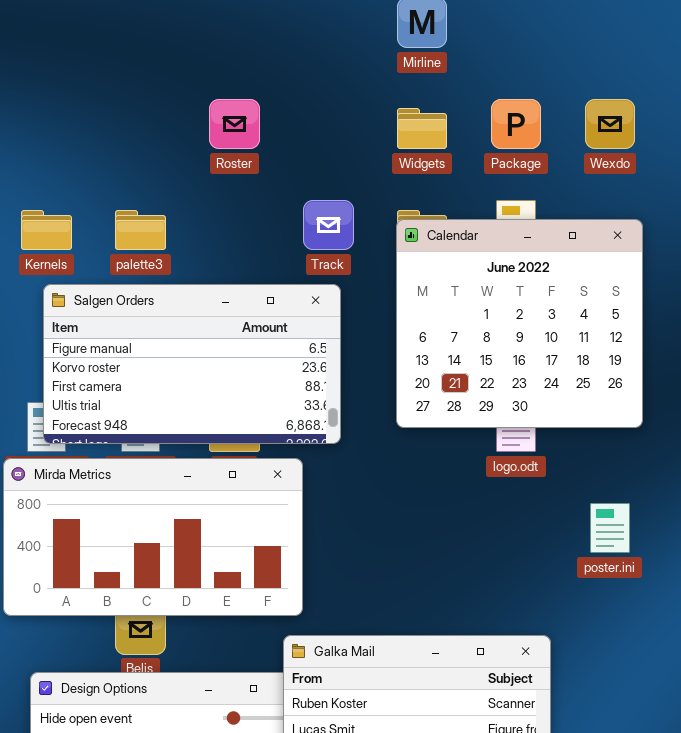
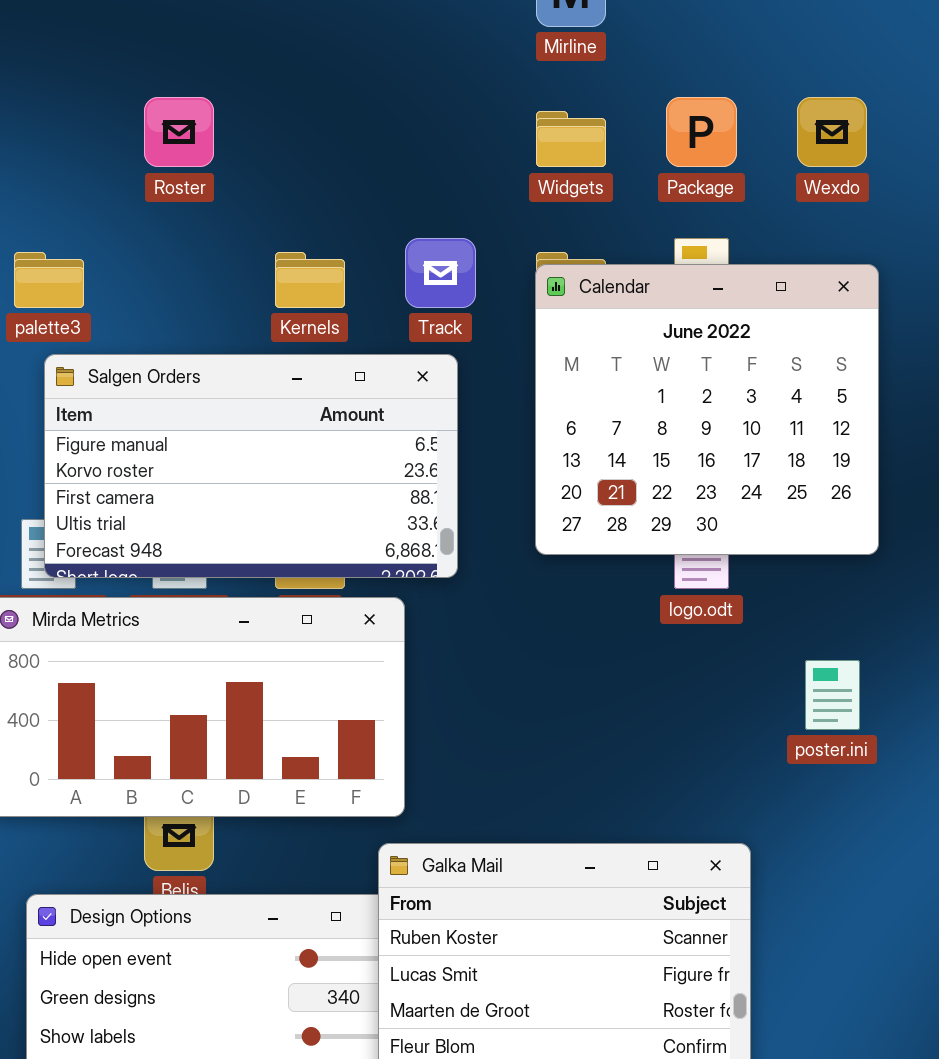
Roster: [209,99,260,149] -> [144,97,214,167], moved
Kernels: [21,210,72,250] -> [275,252,345,308], moved
palette3: [115,210,166,250] -> [14,252,84,308], moved

